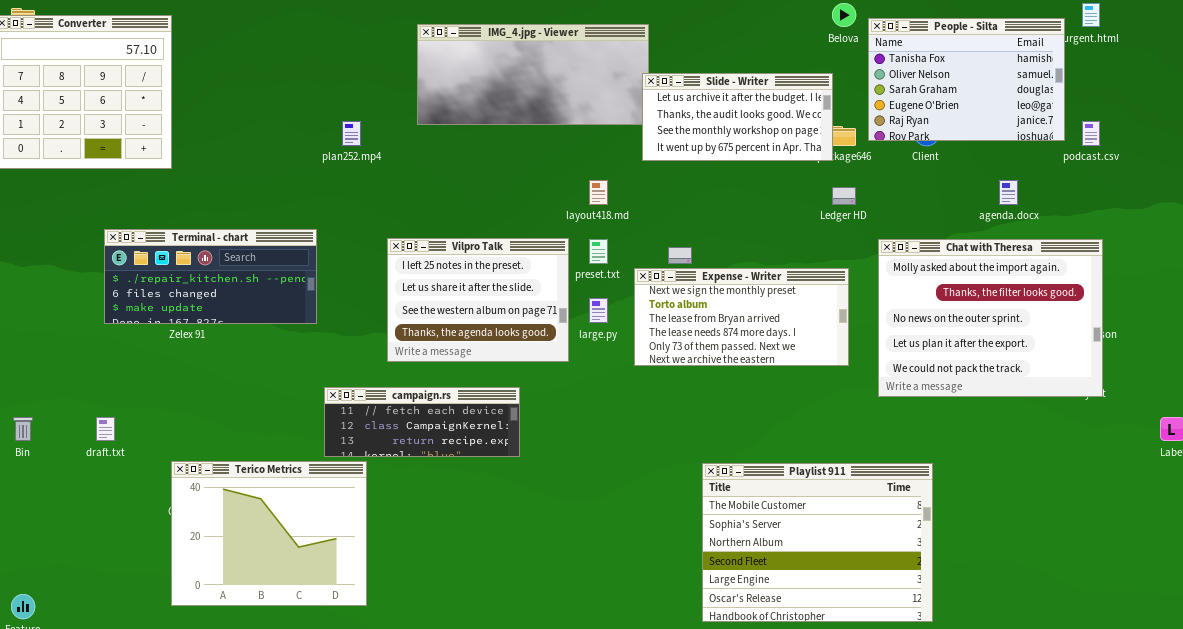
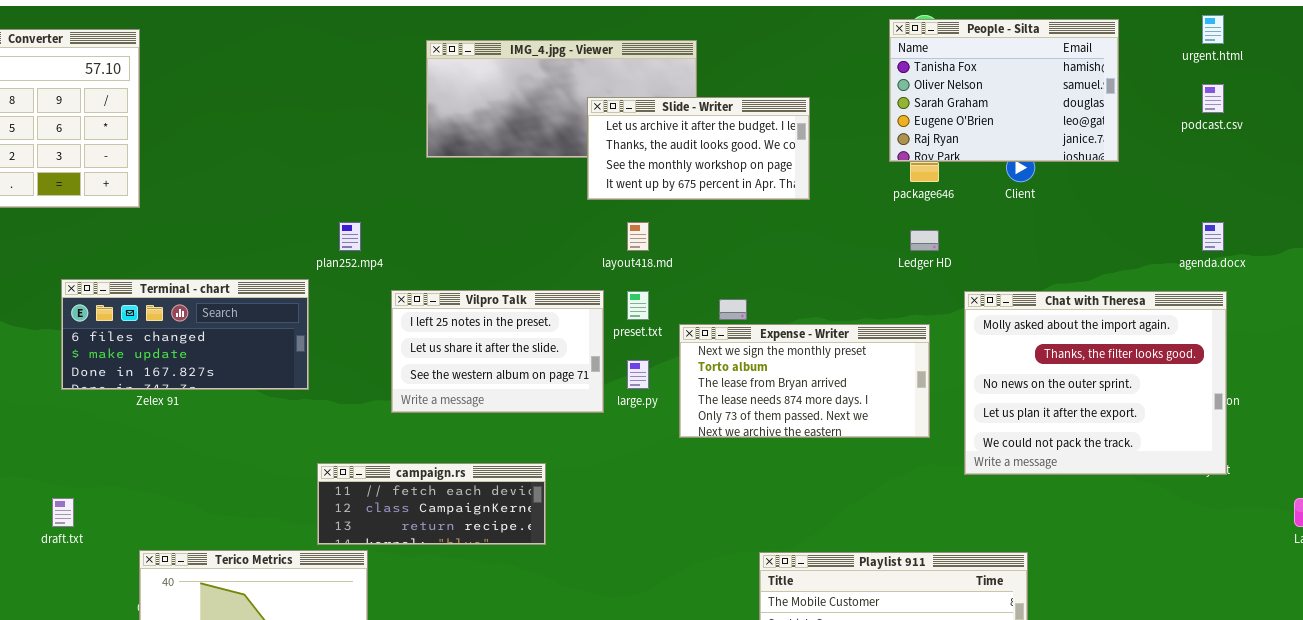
People - Silta: [868,18,1065,141] -> [889,19,1119,162], moved
Slide - Writer: [642,73,833,161] -> [587,97,810,200], moved
plan252.mp4: [342,121,361,146] -> [339,222,361,251], moved
podcast.csv: [1082,121,1100,146] -> [1202,84,1224,113], moved
agenda.docx: [999,180,1018,205] -> [1202,222,1224,251], moved
Terminal - chart: [104,229,317,324] -> [61,279,309,390], scrolled down 1 row
Vilpro Talk: [387,238,569,362] -> [391,290,604,413], resized

